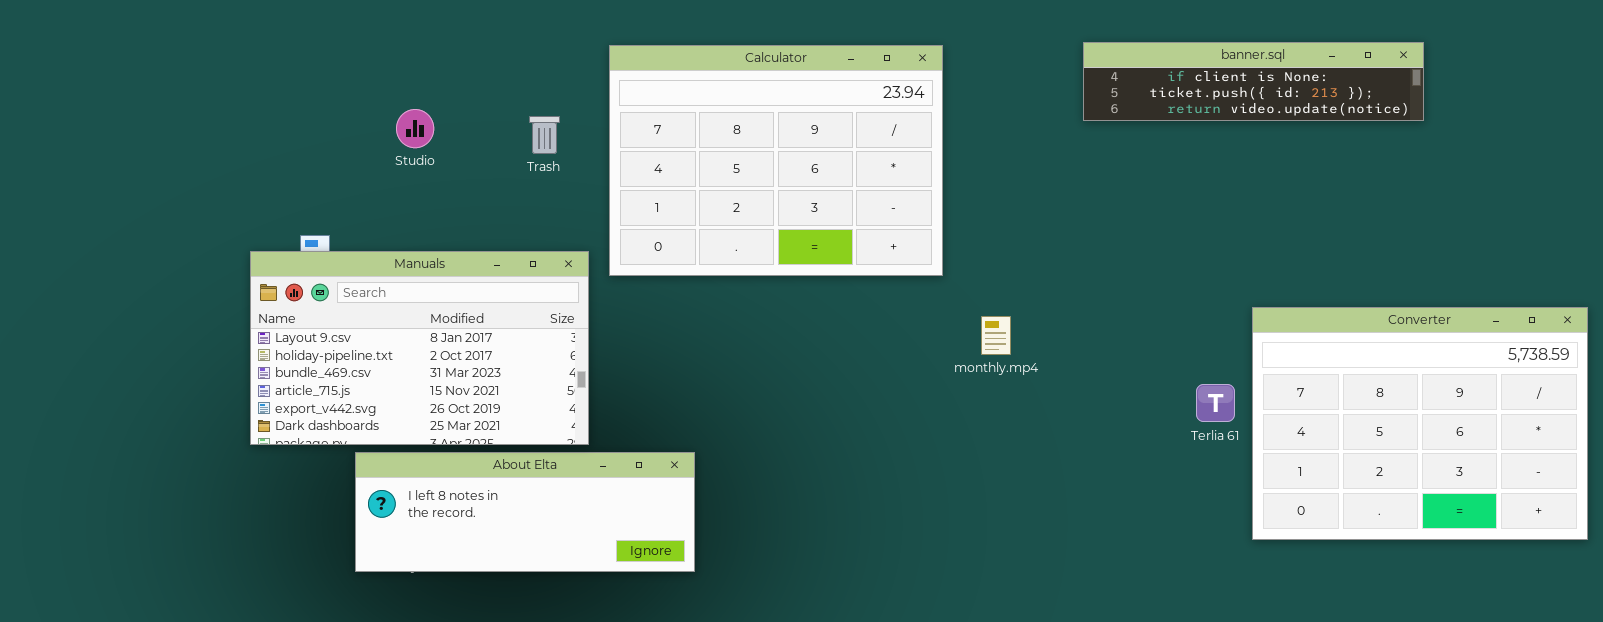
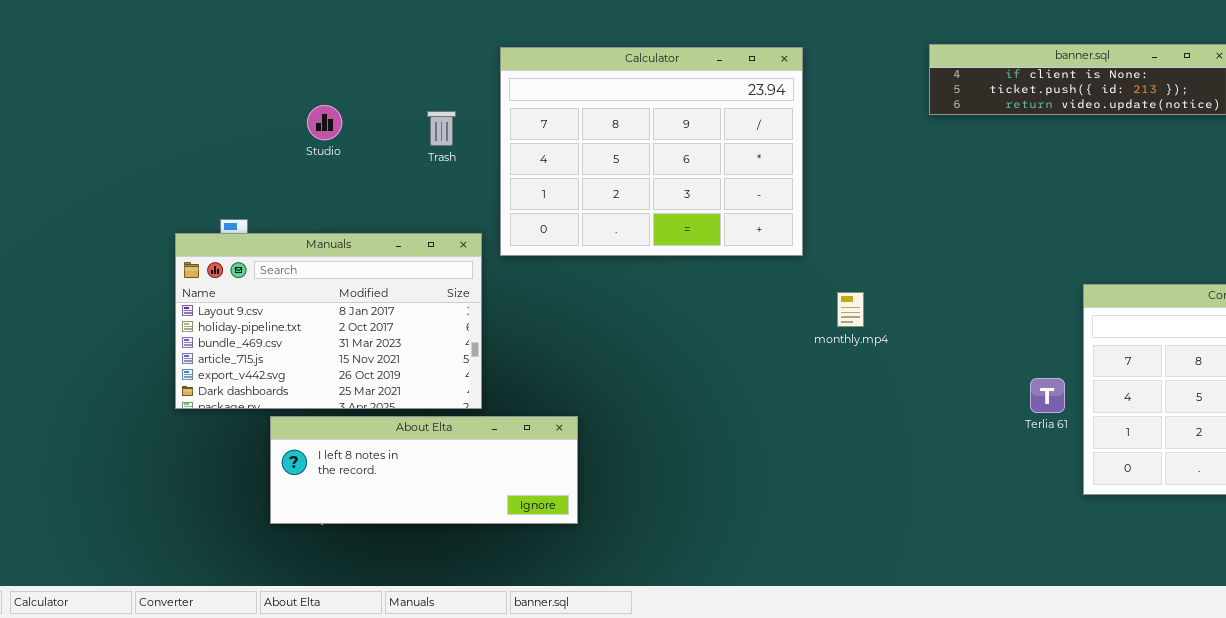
Terlia 61: [1196,384,1235,422] -> [1030,378,1065,413], moved

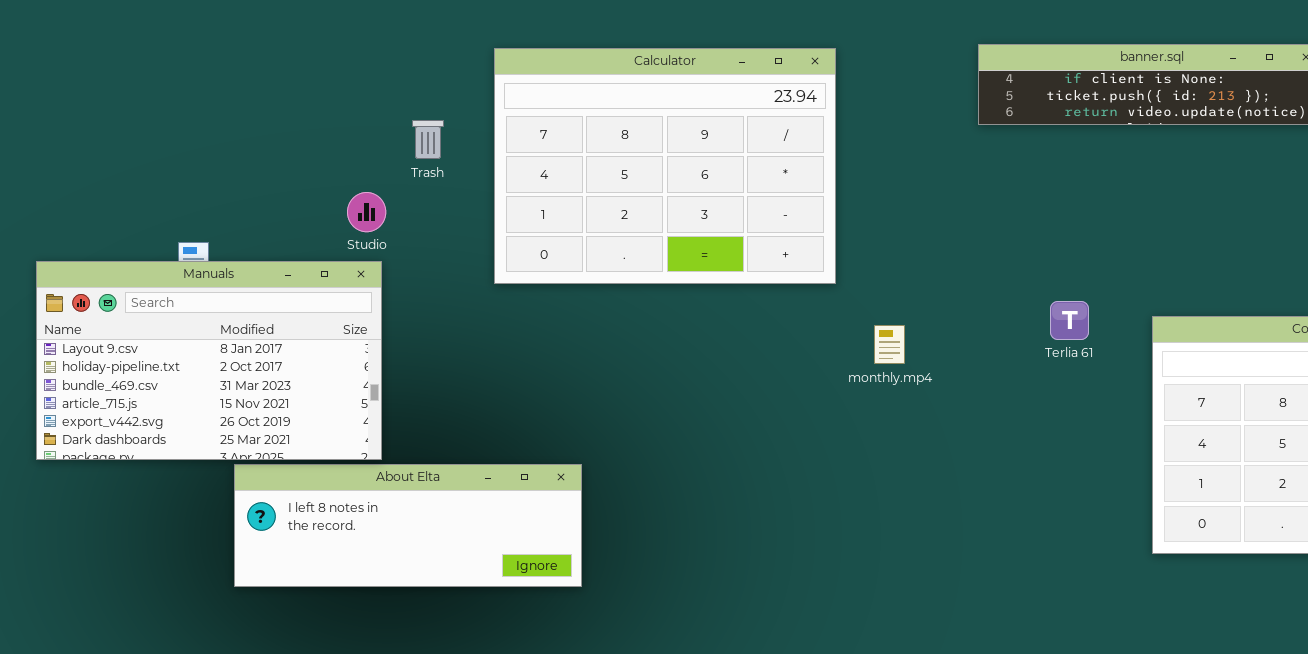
Studio: [307,105,342,140] -> [347,192,386,232], moved
Manuals: [175,233,482,409] -> [36,261,382,460], moved
Terlia 61: [1030,378,1065,413] -> [1050,301,1089,340], moved

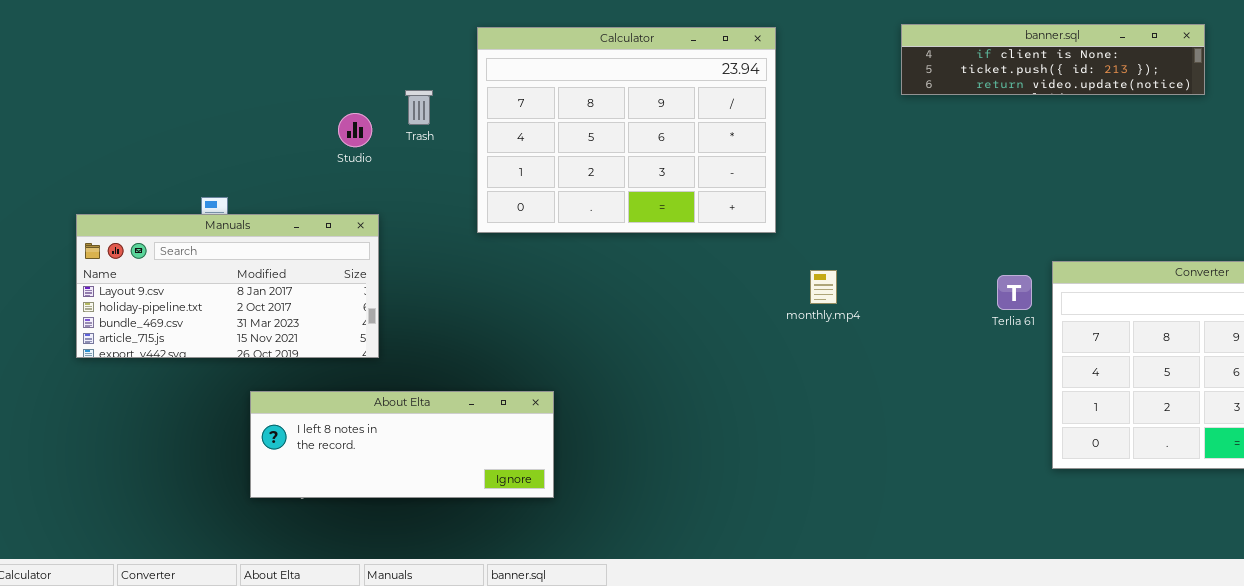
Studio: [347,192,386,232] -> [338,113,372,147], moved
Manuals: [36,261,382,460] -> [76,214,379,358], resized
Terlia 61: [1050,301,1089,340] -> [997,275,1032,310], moved

